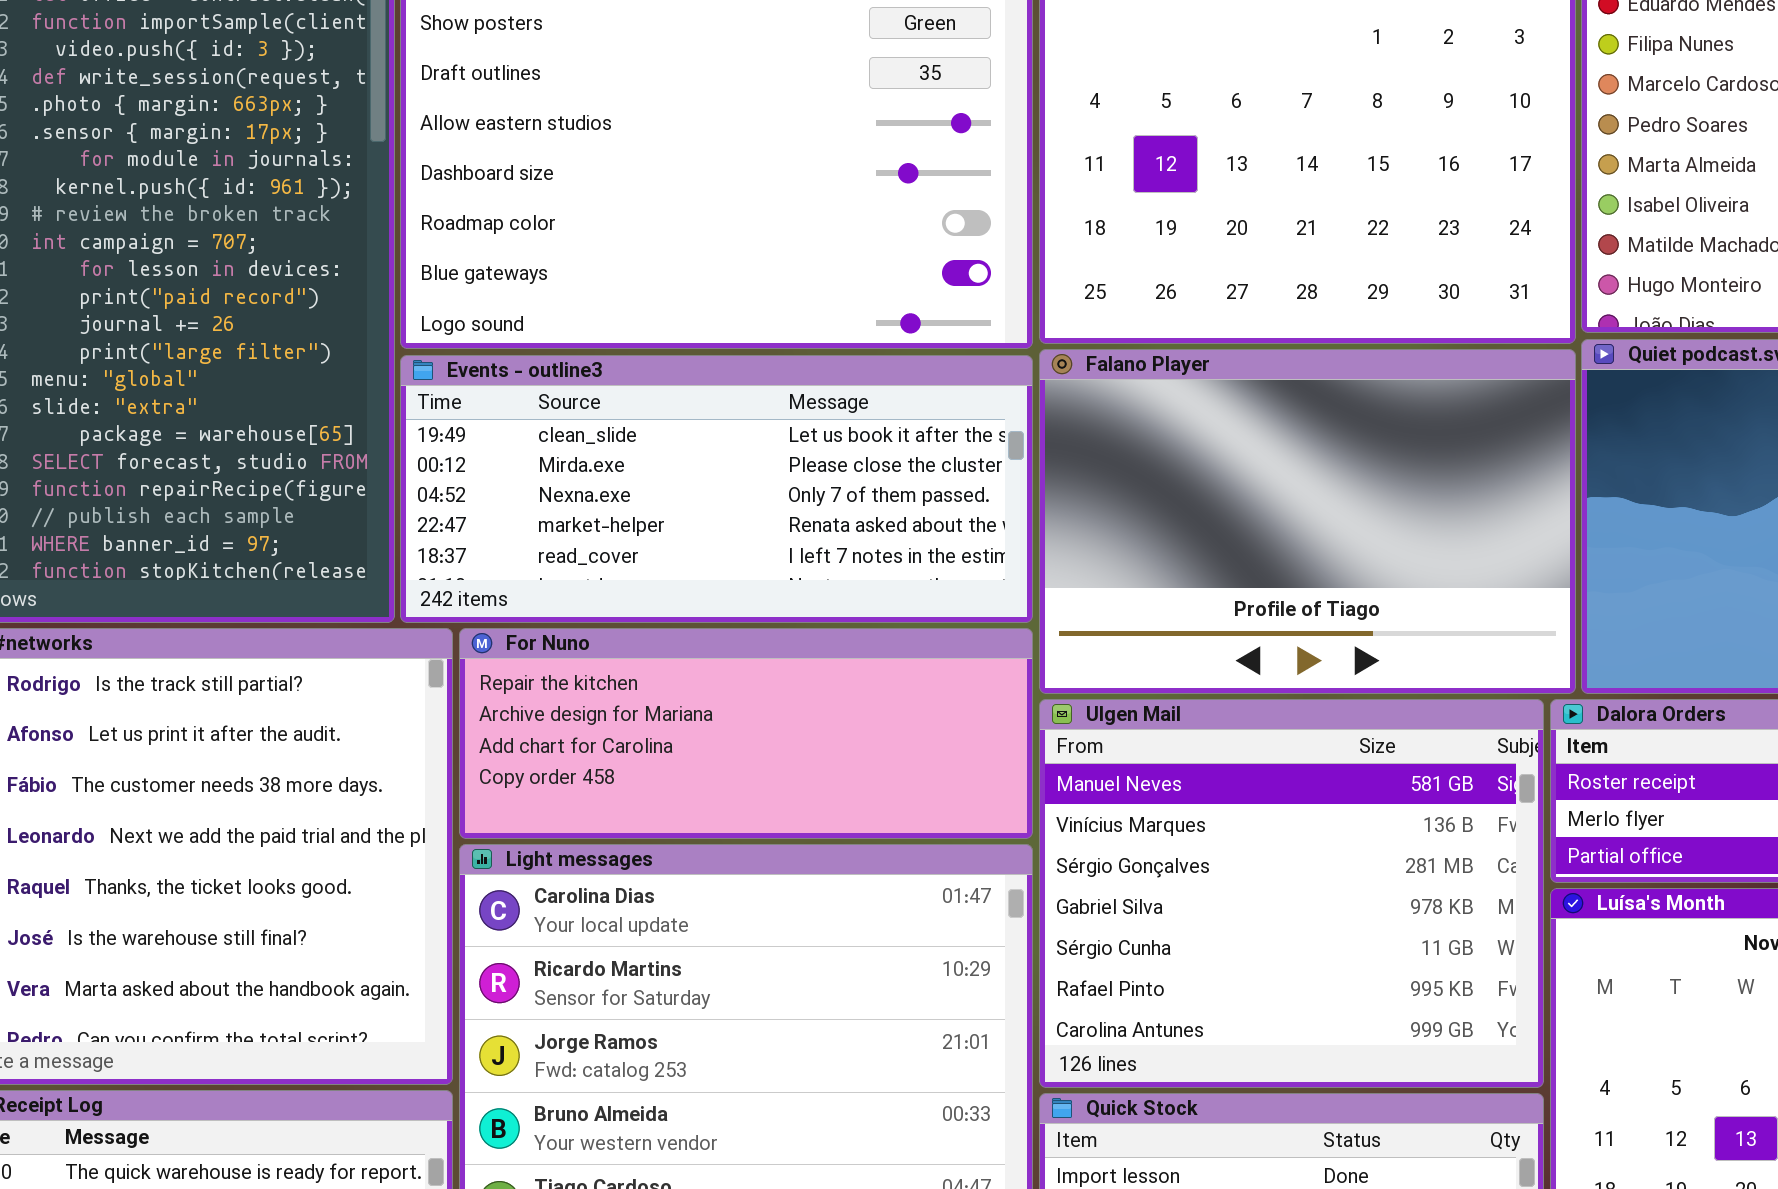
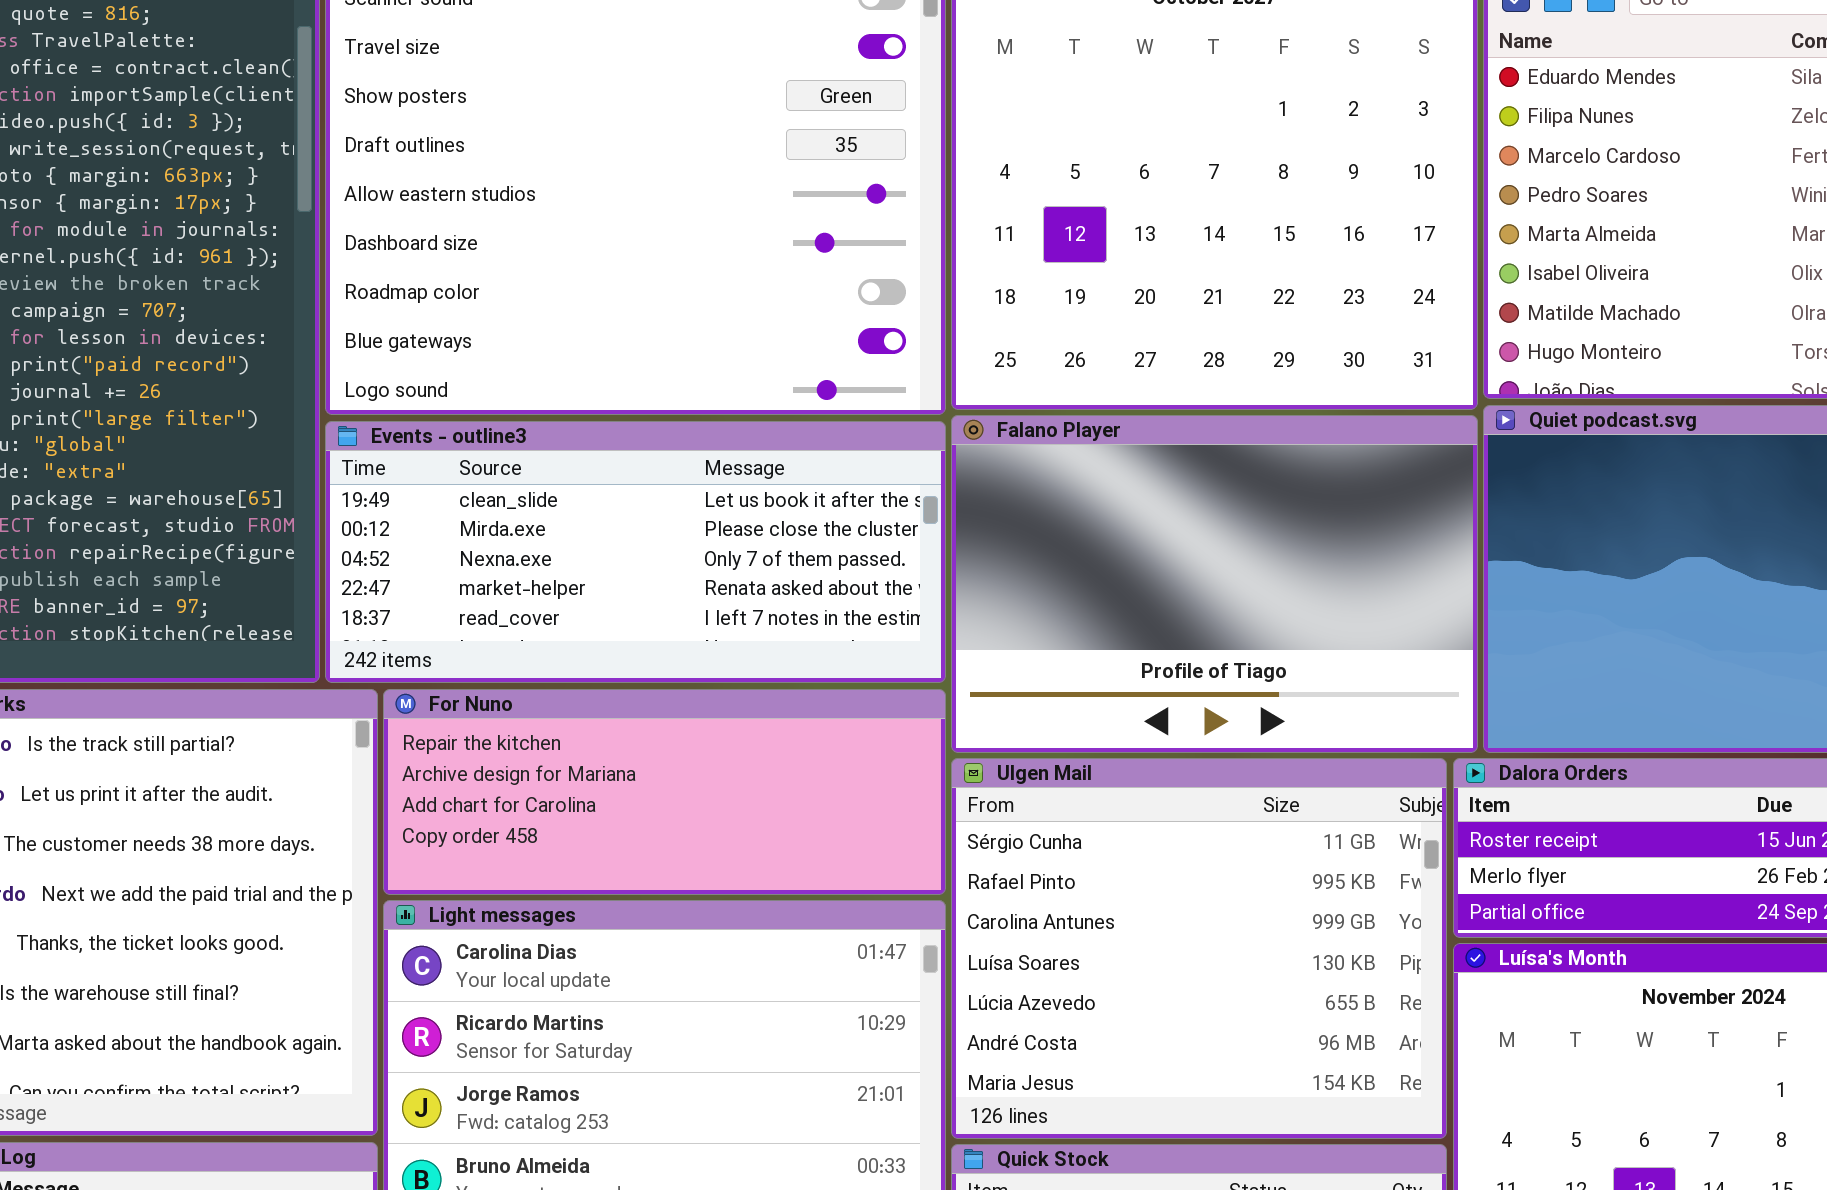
Ulgen Mail: [1039,699,1544,1088] -> [951,758,1447,1139], scrolled down 4 rows

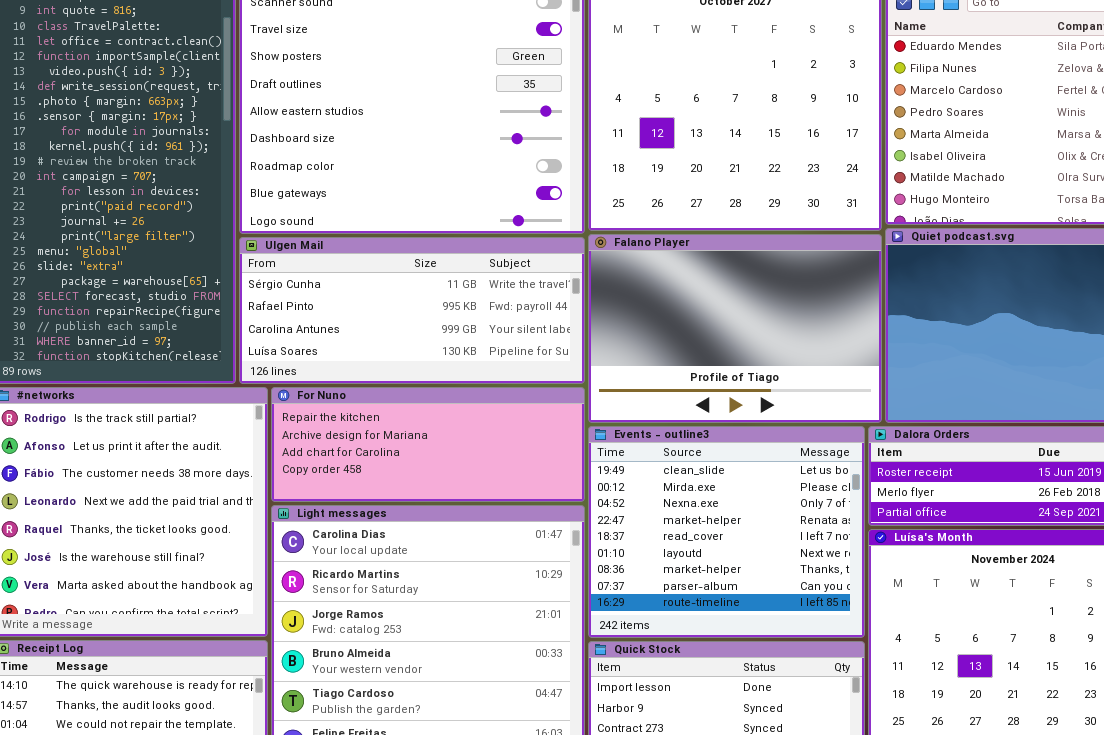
Events - outline3: [325,421,946,683] -> [588,426,865,638], moved, resized
Ulgen Mail: [951,758,1447,1139] -> [239,237,585,384], moved, resized

